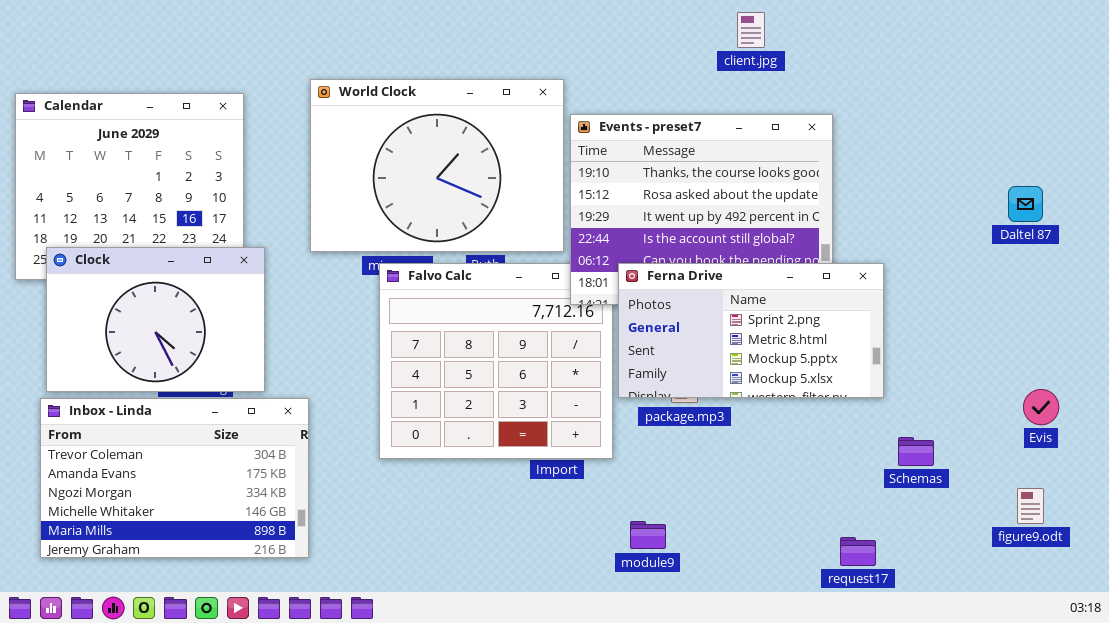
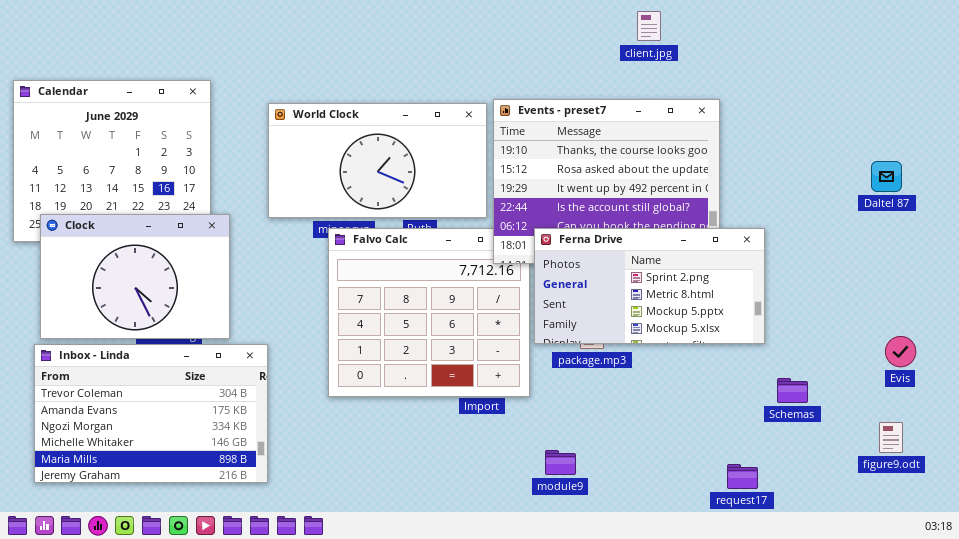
World Clock: [310,79,564,252] -> [268,103,487,218], resized

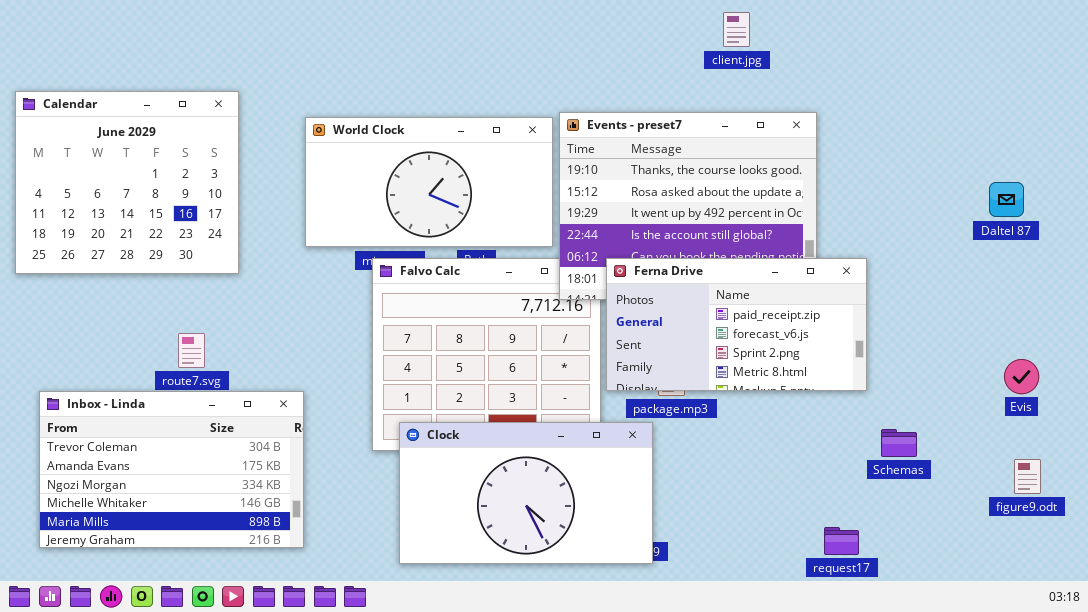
Clock: [40,214,230,339] -> [399,422,653,564], moved, resized
Ferna Drive: [534,228,765,344] -> [606,258,867,391], scrolled up 2 rows
Evis: [885,336,916,367] -> [1004,359,1039,394], moved
figure9.odt: [879,422,903,453] -> [1014,459,1041,494], moved

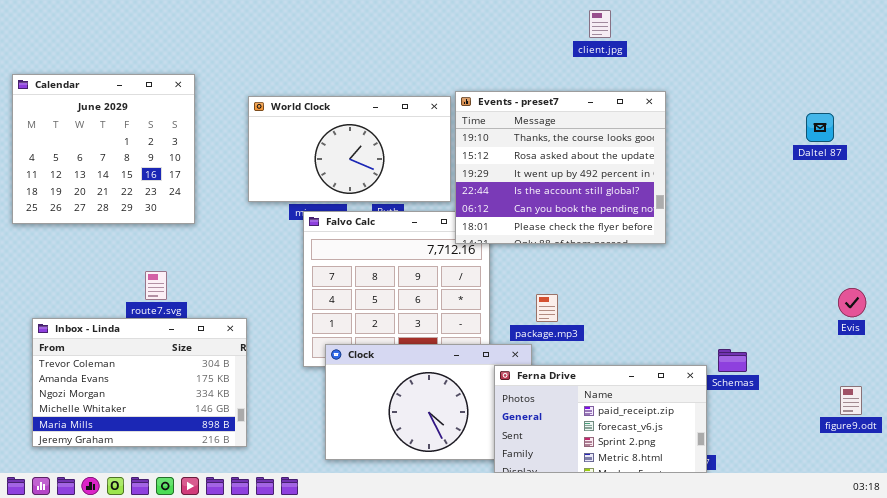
Daltel 87: [989,182,1024,217] -> [806,113,834,142], moved
Ferna Drive: [606,258,867,391] -> [494,365,707,473], moved
Evis: [1004,359,1039,394] -> [838,288,866,317], moved
figure9.odt: [1014,459,1041,494] -> [840,386,862,415], moved

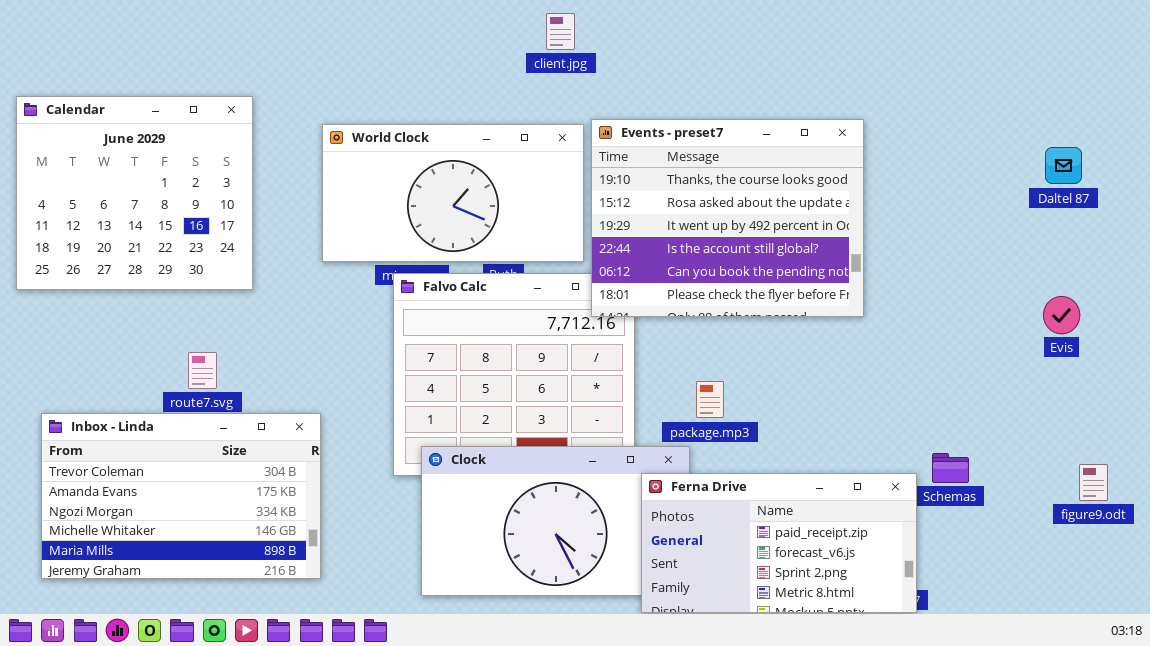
client.jpg: [589,10,611,38] -> [546,13,575,50], moved
Evis: [838,288,866,317] -> [1043,296,1080,334], moved
figure9.odt: [840,386,862,415] -> [1079,464,1108,501], moved

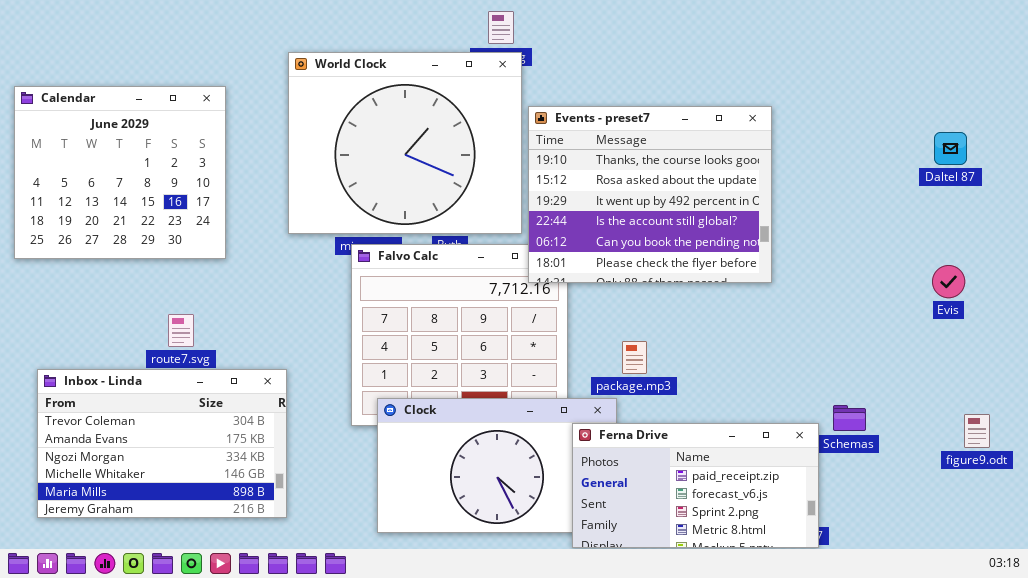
World Clock: [322,124,584,262] -> [288,52,522,234], resized

